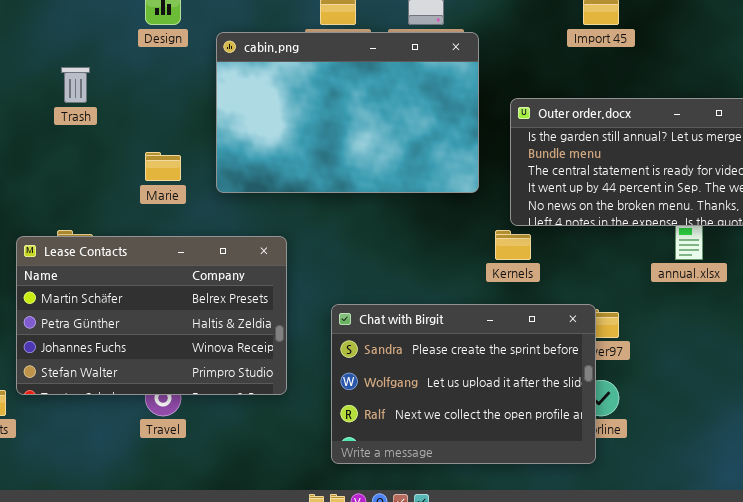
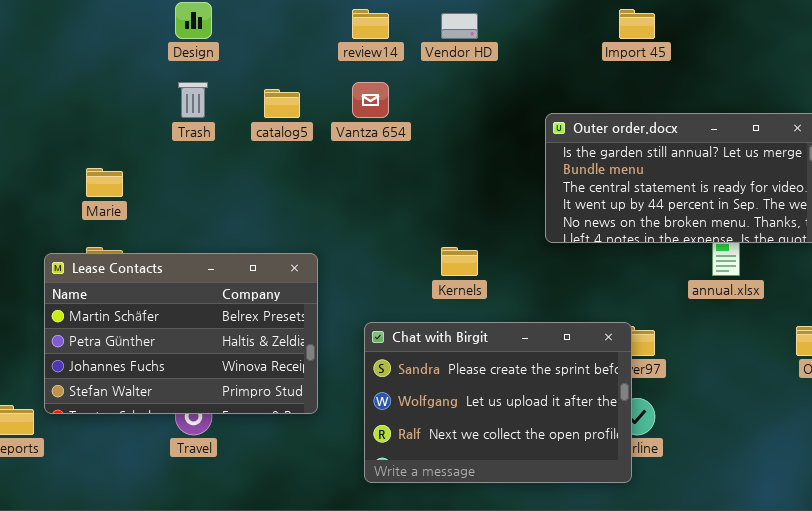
cabin.png: [216,32,479,193] -> none, closed
Trash: [61,67,90,103] -> [178,82,208,118], moved
Marie: [145,152,181,181] -> [86,168,123,197], moved
Kernels: [495,230,531,260] -> [441,247,478,276], moved

